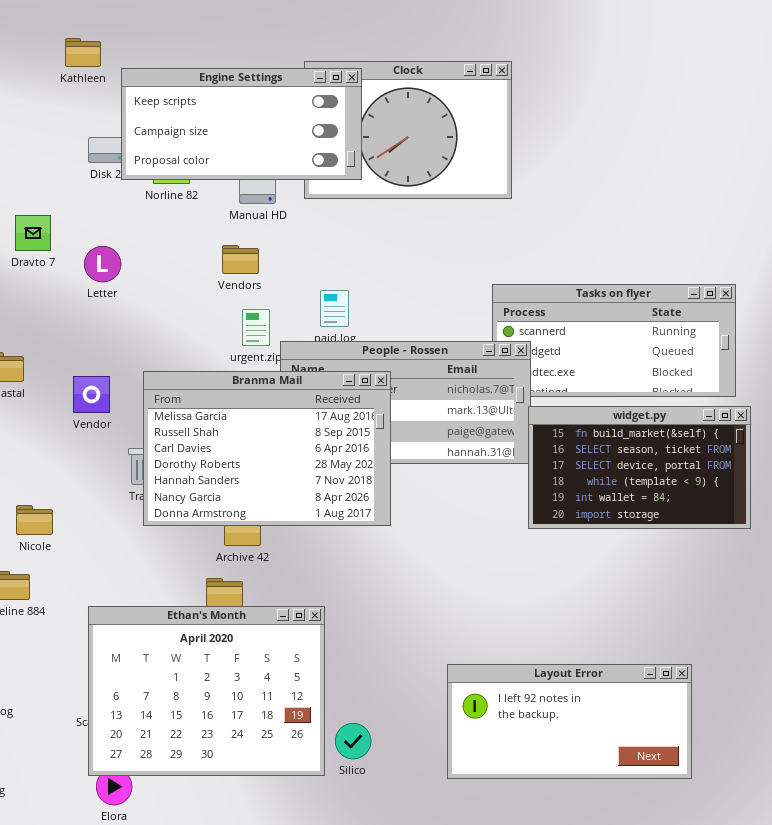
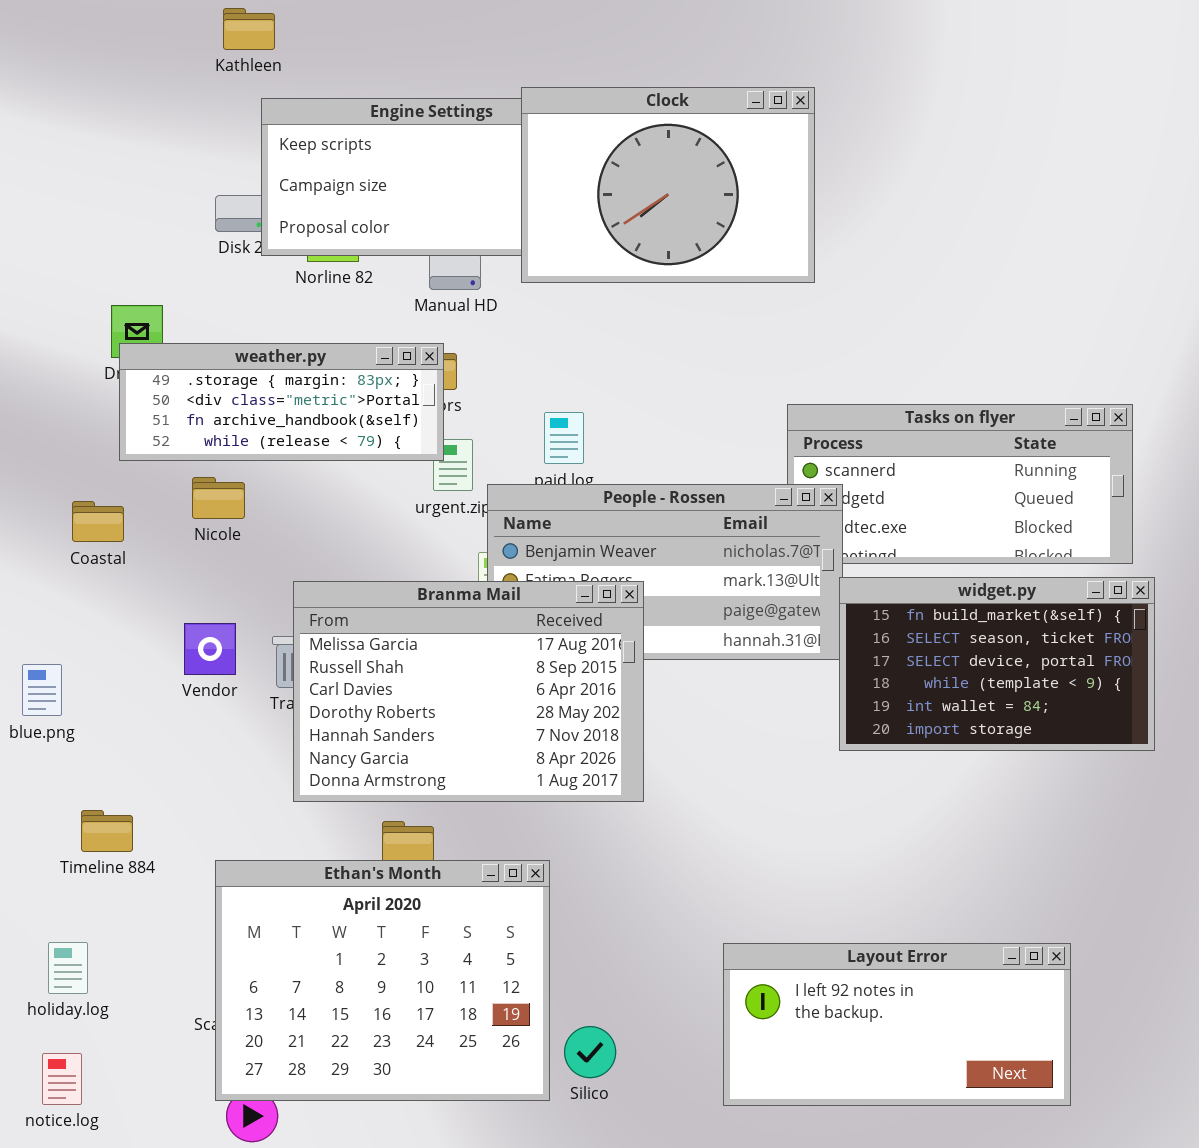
Kathleen: [65,38,101,67] -> [223,8,275,50], moved
Clock: [304,61,512,199] -> [521,87,815,283], raised
weather.py: none -> [119,343,444,461], opened
Branma Mail: [143,371,391,526] -> [293,581,644,802], moved
Vendor: [73,376,110,413] -> [184,623,236,675], moved
Nicole: [16,505,53,535] -> [192,477,245,519], moved

